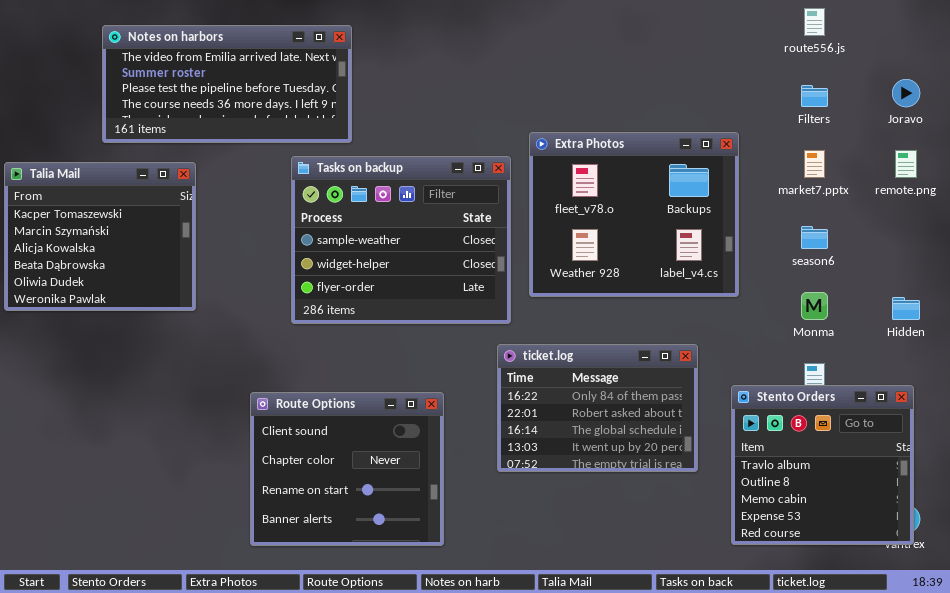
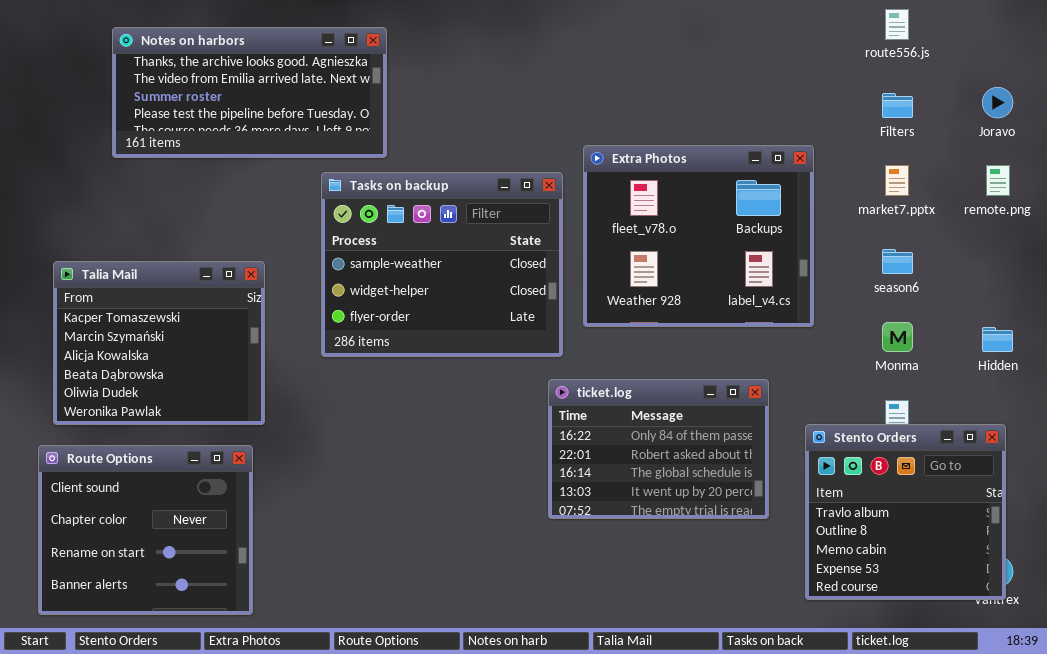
Notes on harbors: [102,25,352,143] -> [112,27,387,158], scrolled up 1 row
Talia Mail: [4,162,196,311] -> [53,261,265,425], moved
Route Options: [250,392,444,546] -> [38,445,253,615], moved

